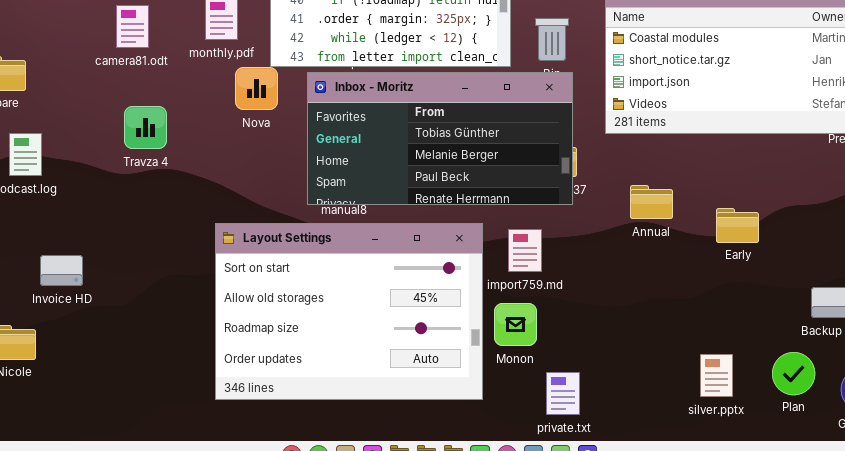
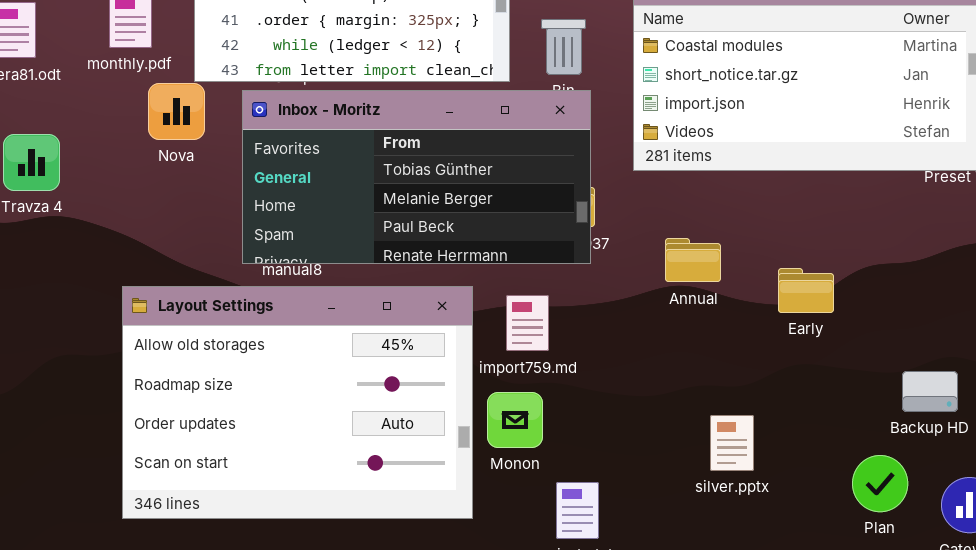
Layout Settings: [215,223,483,400] -> [122,286,473,519], scrolled down 1 row
silver.pptx: [700,354,733,397] -> [710,415,754,471], moved

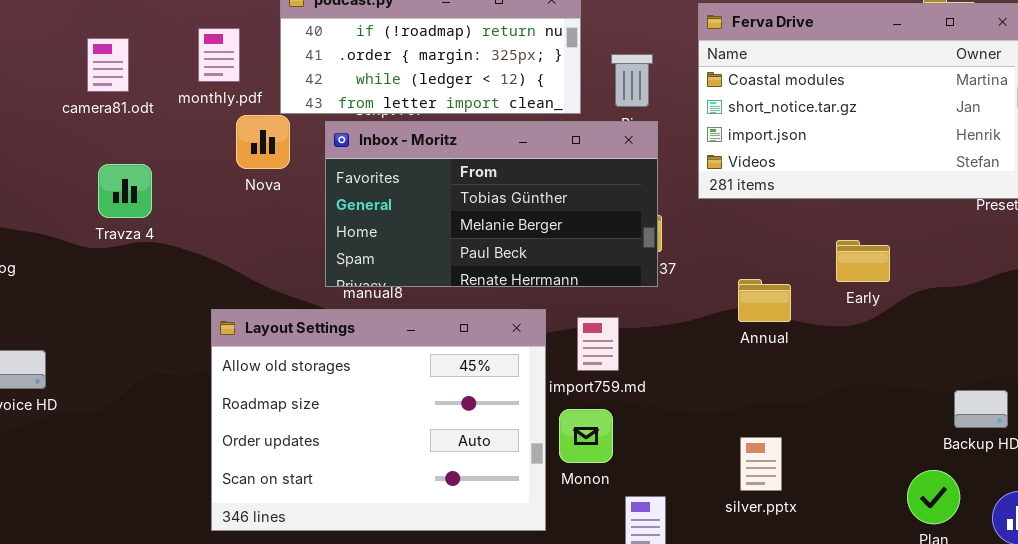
Annual: [665,238,721,282] -> [738,279,791,322], moved
Early: [778,268,834,313] -> [836,240,890,282], moved
silver.pptx: [710,415,754,471] -> [740,437,782,491], moved

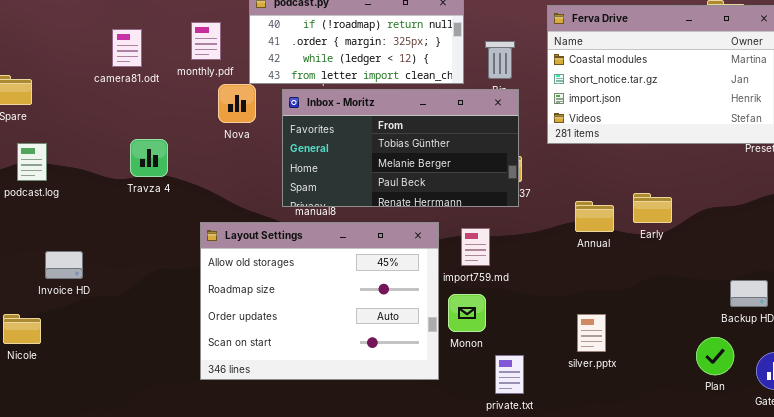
Travza 4: [98,164,152,218] -> [130,139,168,177], moved
Early: [836,240,890,282] -> [633,193,672,223], moved

